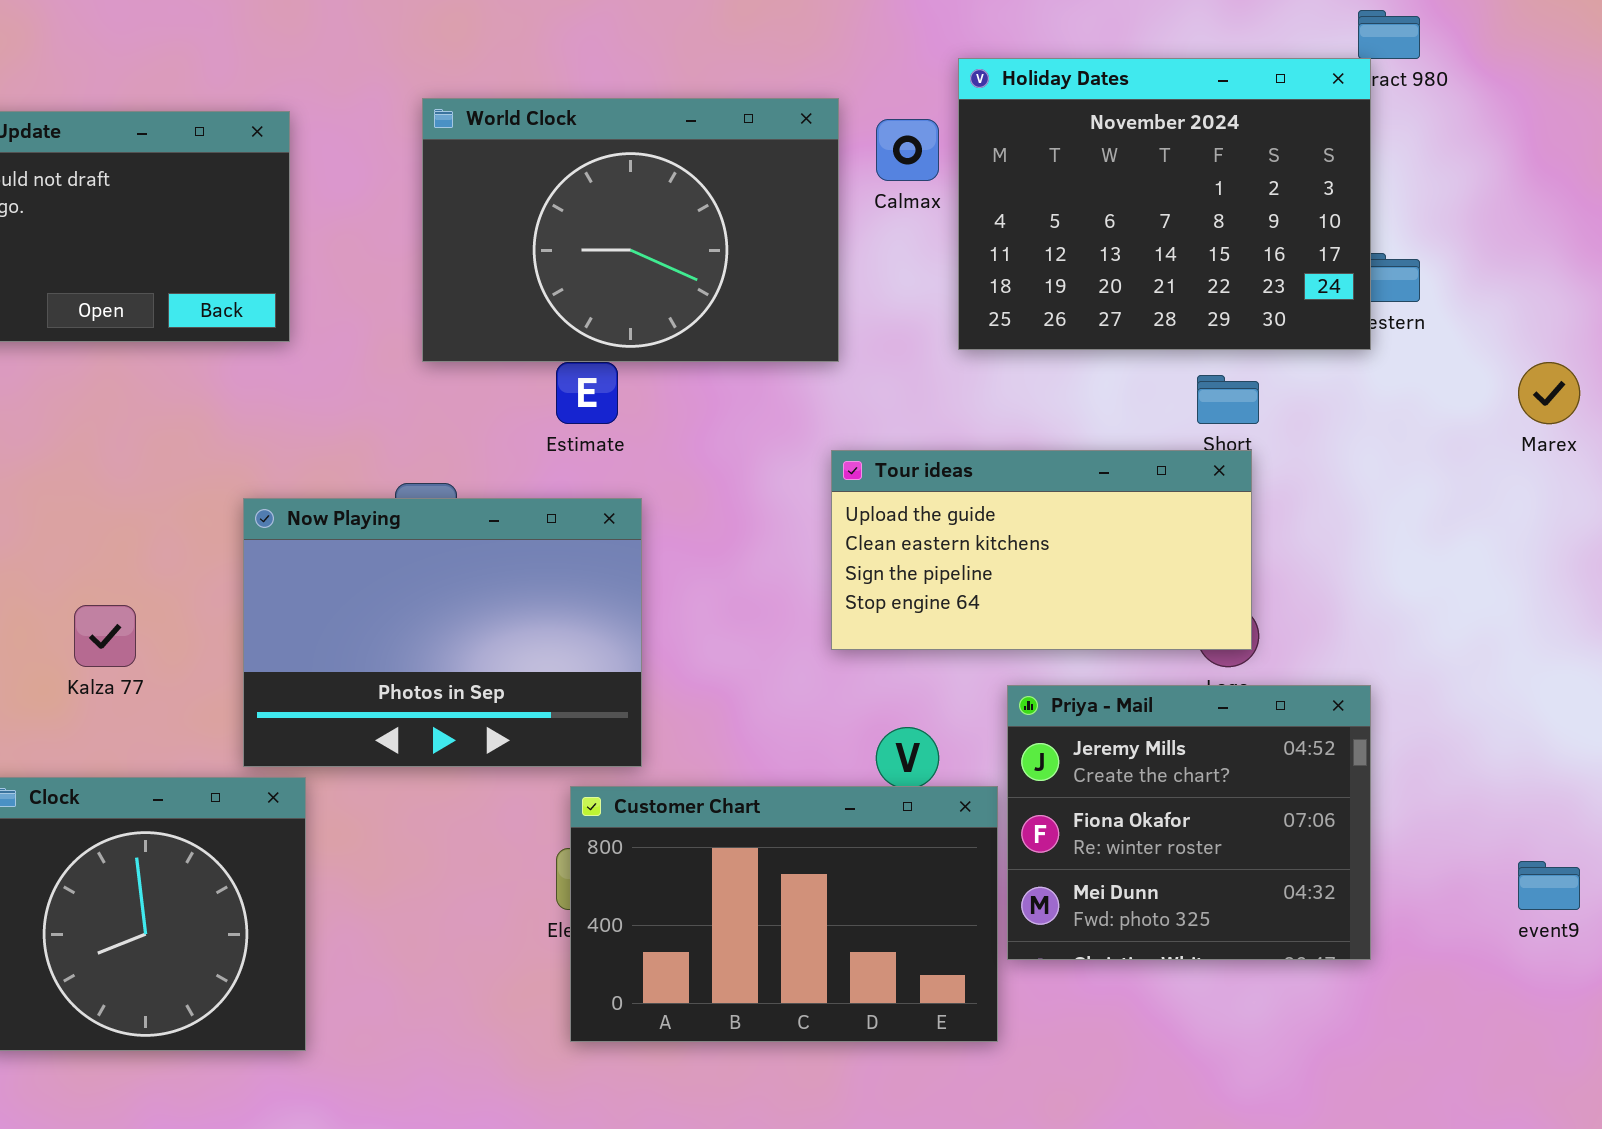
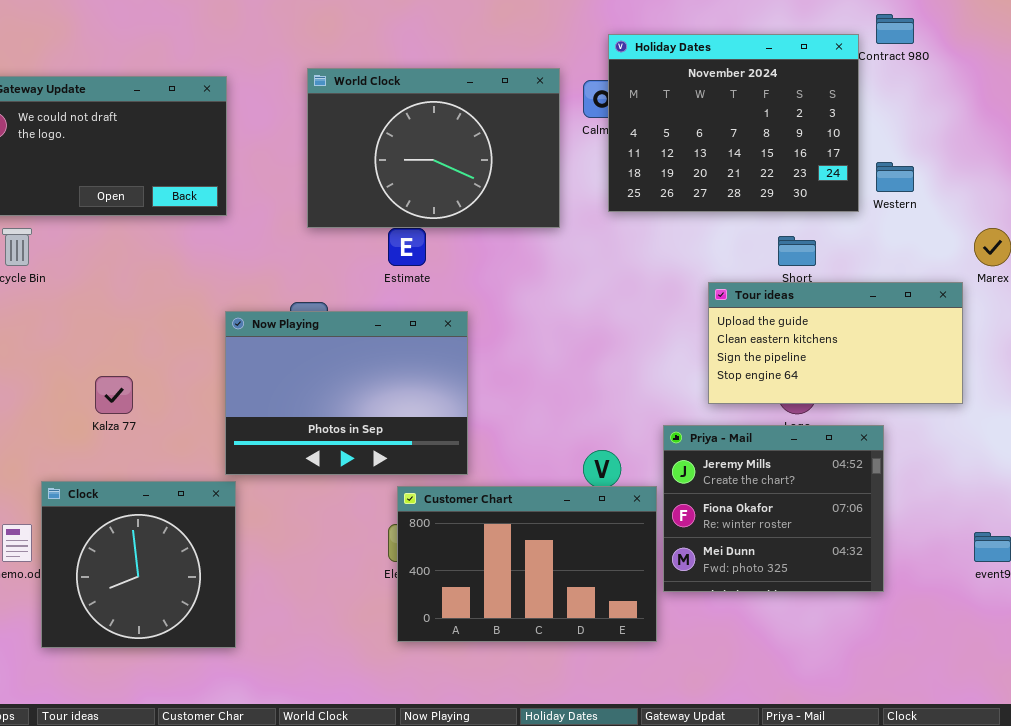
Holiday Dates: [958,58,1371,350] -> [608,34,859,212], moved
Tour ideas: [831,450,1252,650] -> [708,282,963,404], moved
Now Playing: [243,498,642,767] -> [225,311,468,475], moved

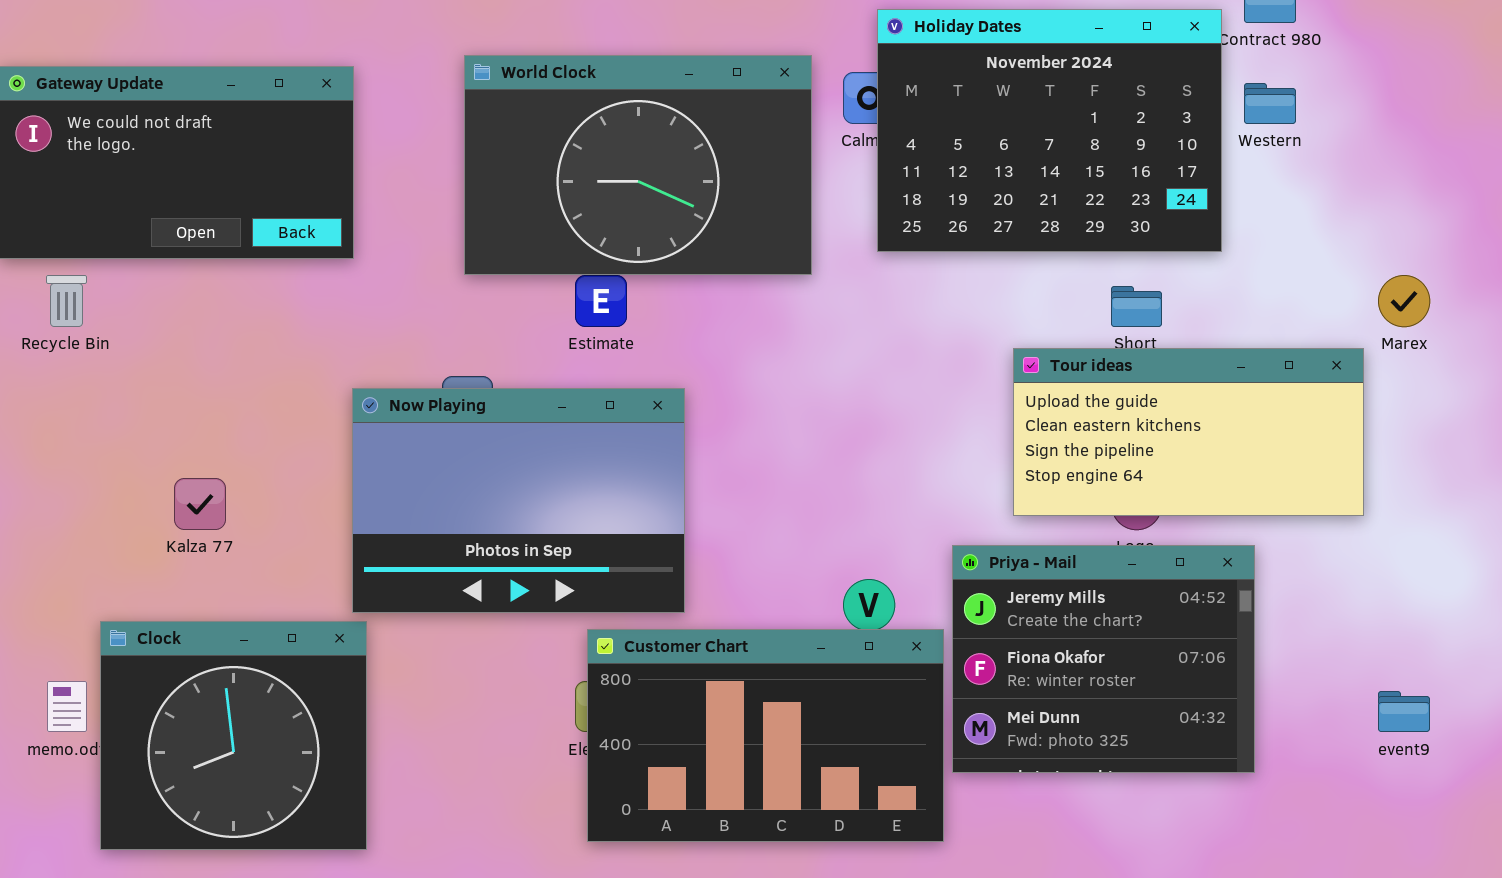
Western: [876,162,914,192] -> [1244,83,1296,124], moved

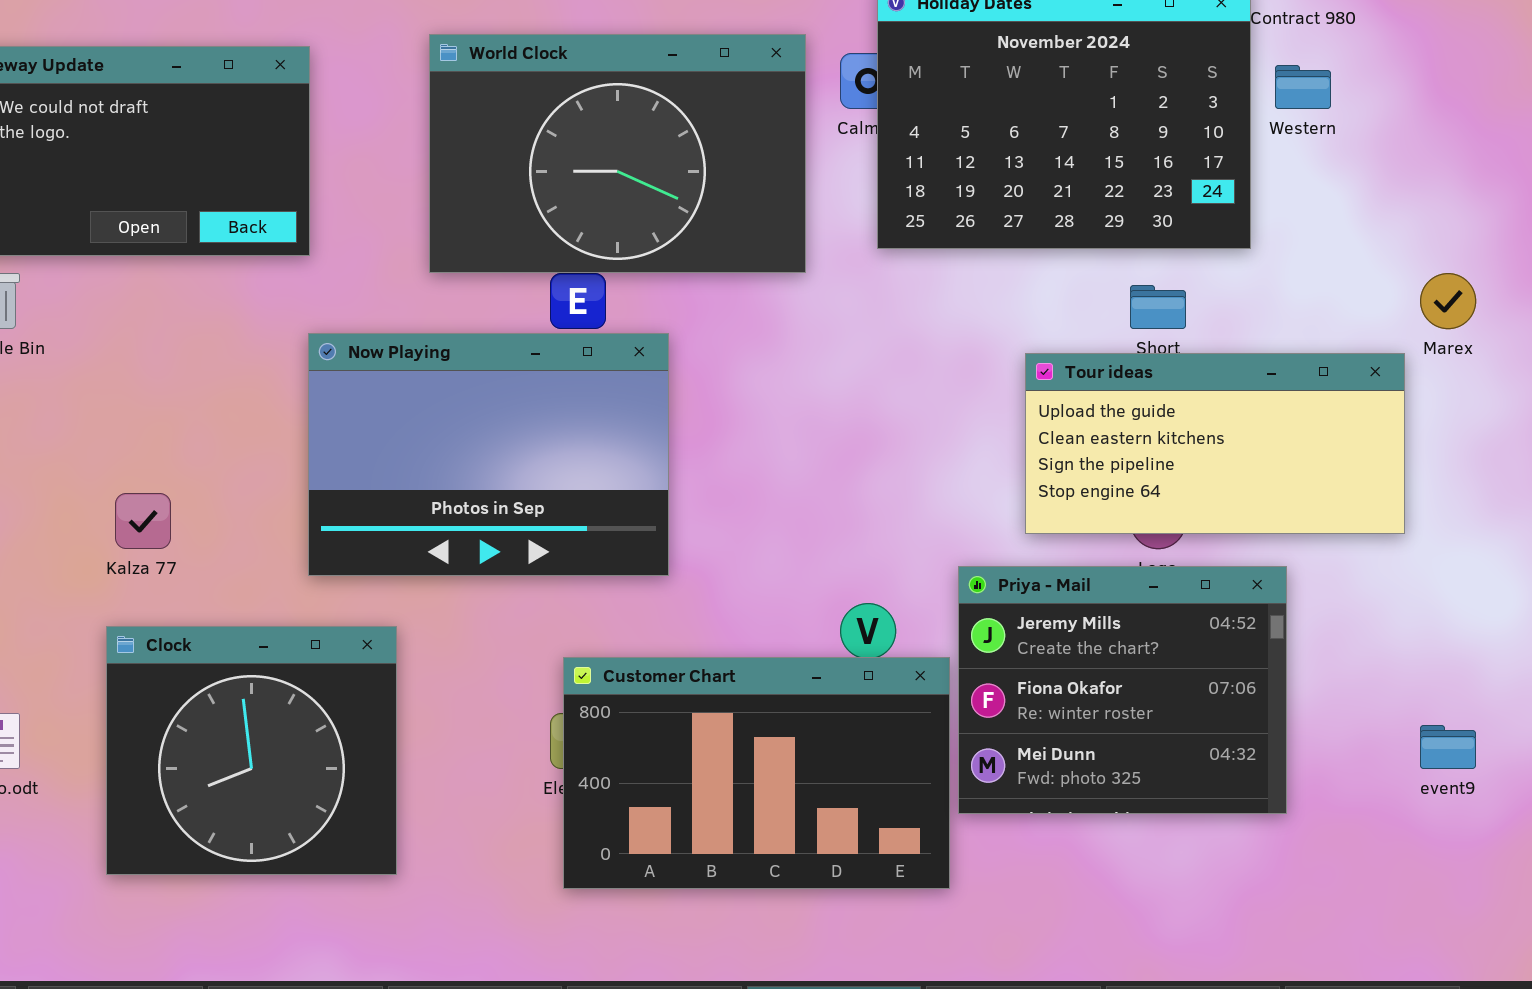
Now Playing: [352,388,685,613] -> [308,333,669,576], moved
Clock: [100,621,367,850] -> [106,626,397,875], moved

